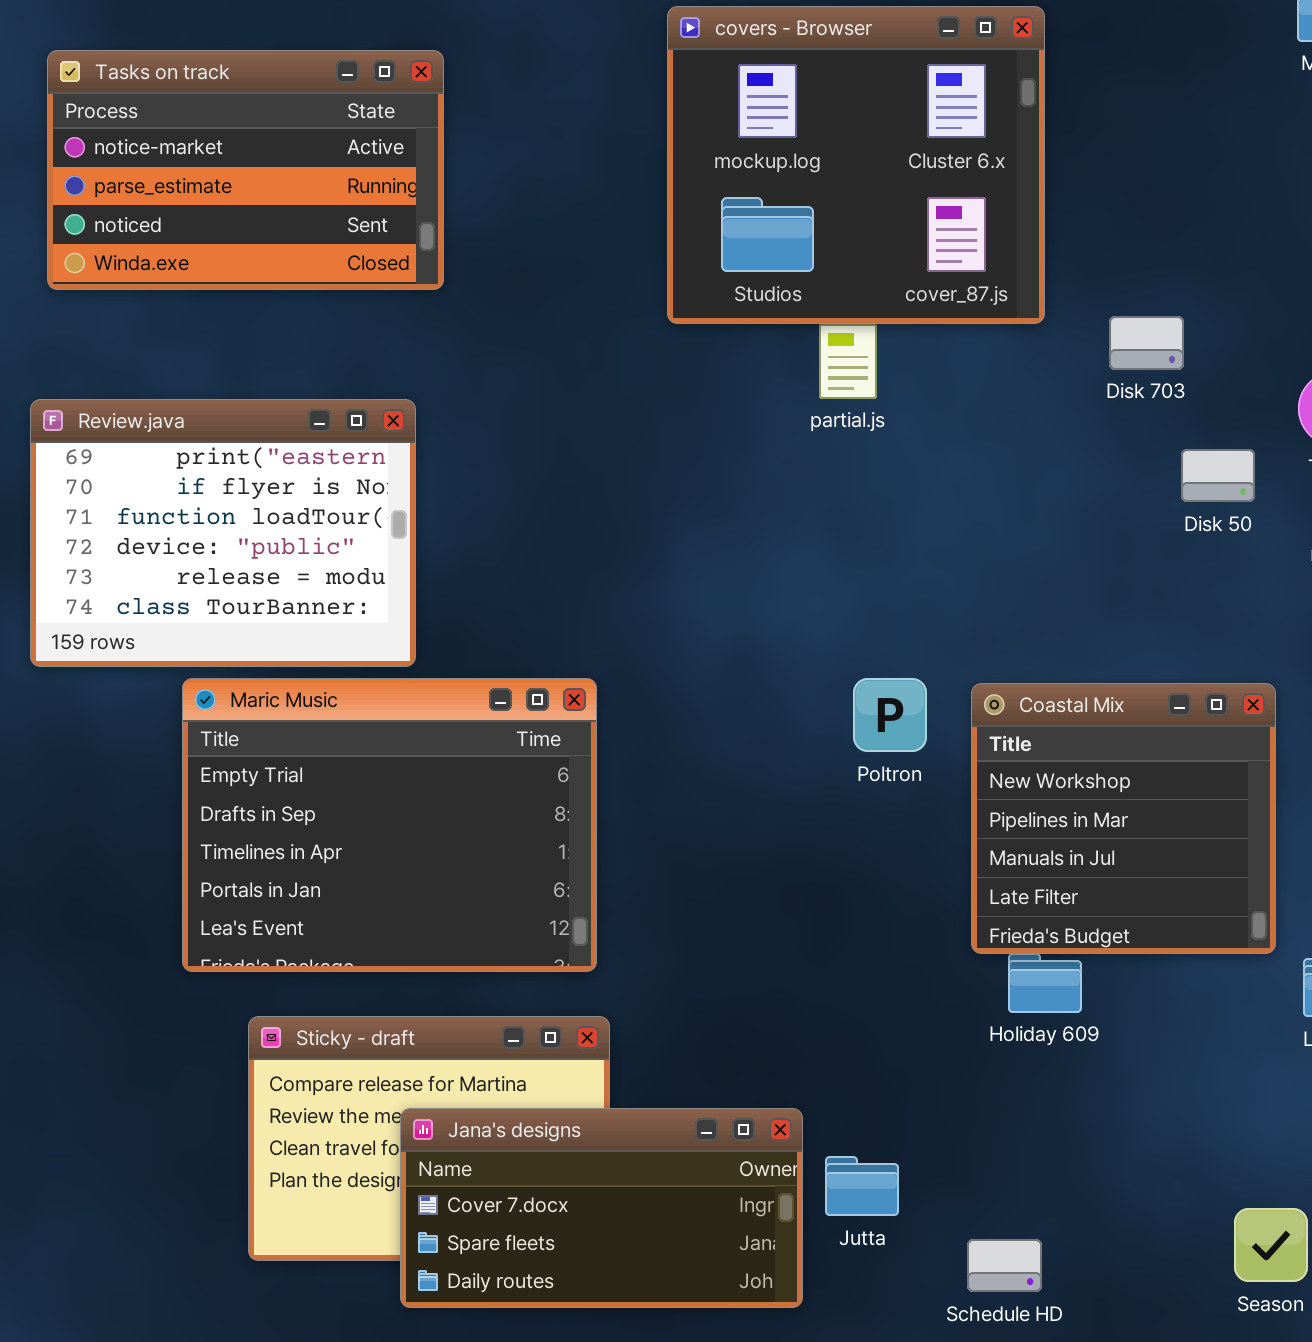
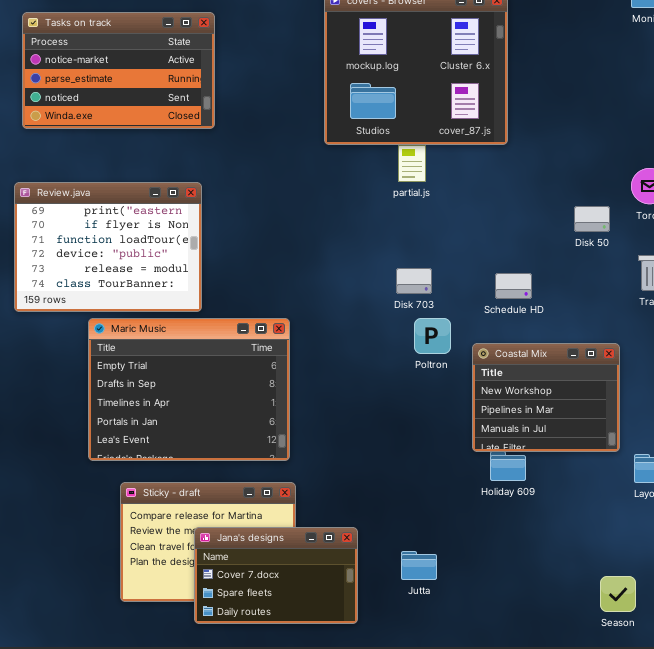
Disk 703: [1109,316,1184,370] -> [396,268,432,294], moved
Coastal Mix: [971,683,1276,954] -> [472,343,620,452], resized
Jana's designs: [400,1108,803,1308] -> [194,527,358,624], resized
Schedule HD: [967,1239,1042,1292] -> [495,273,532,299], moved

